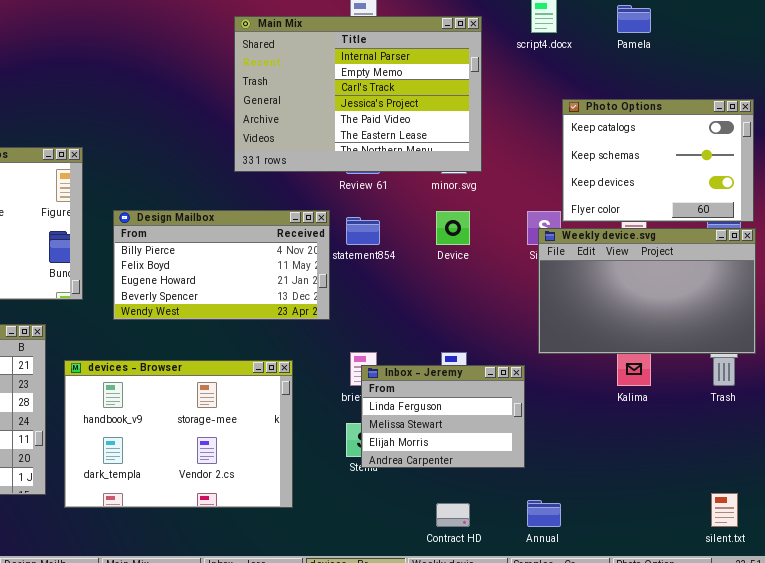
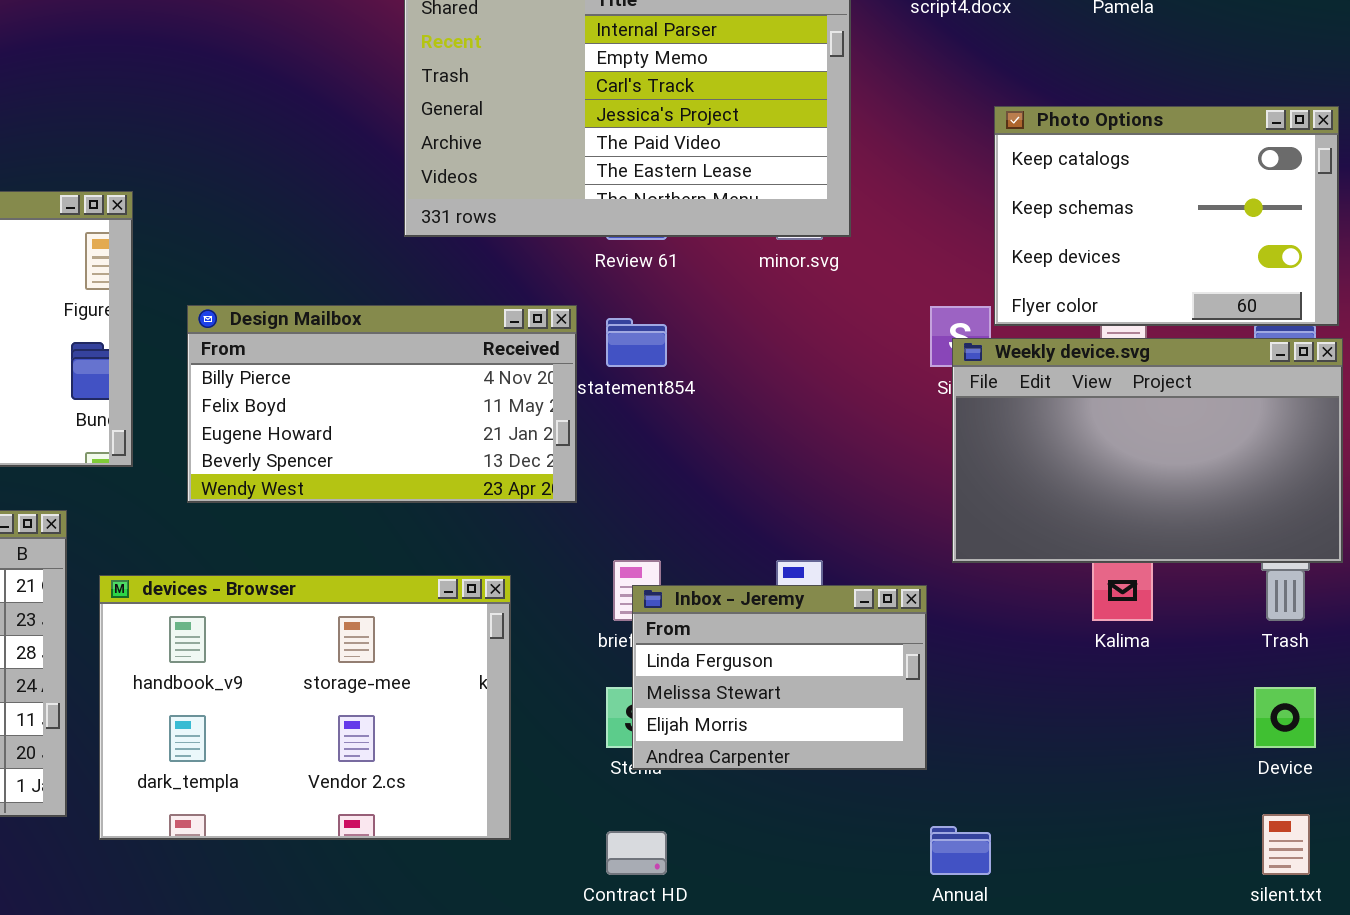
Device: [436,211,470,245] -> [1254,687,1316,748], moved
Contract HD: [436,503,470,527] -> [606,831,667,875], moved

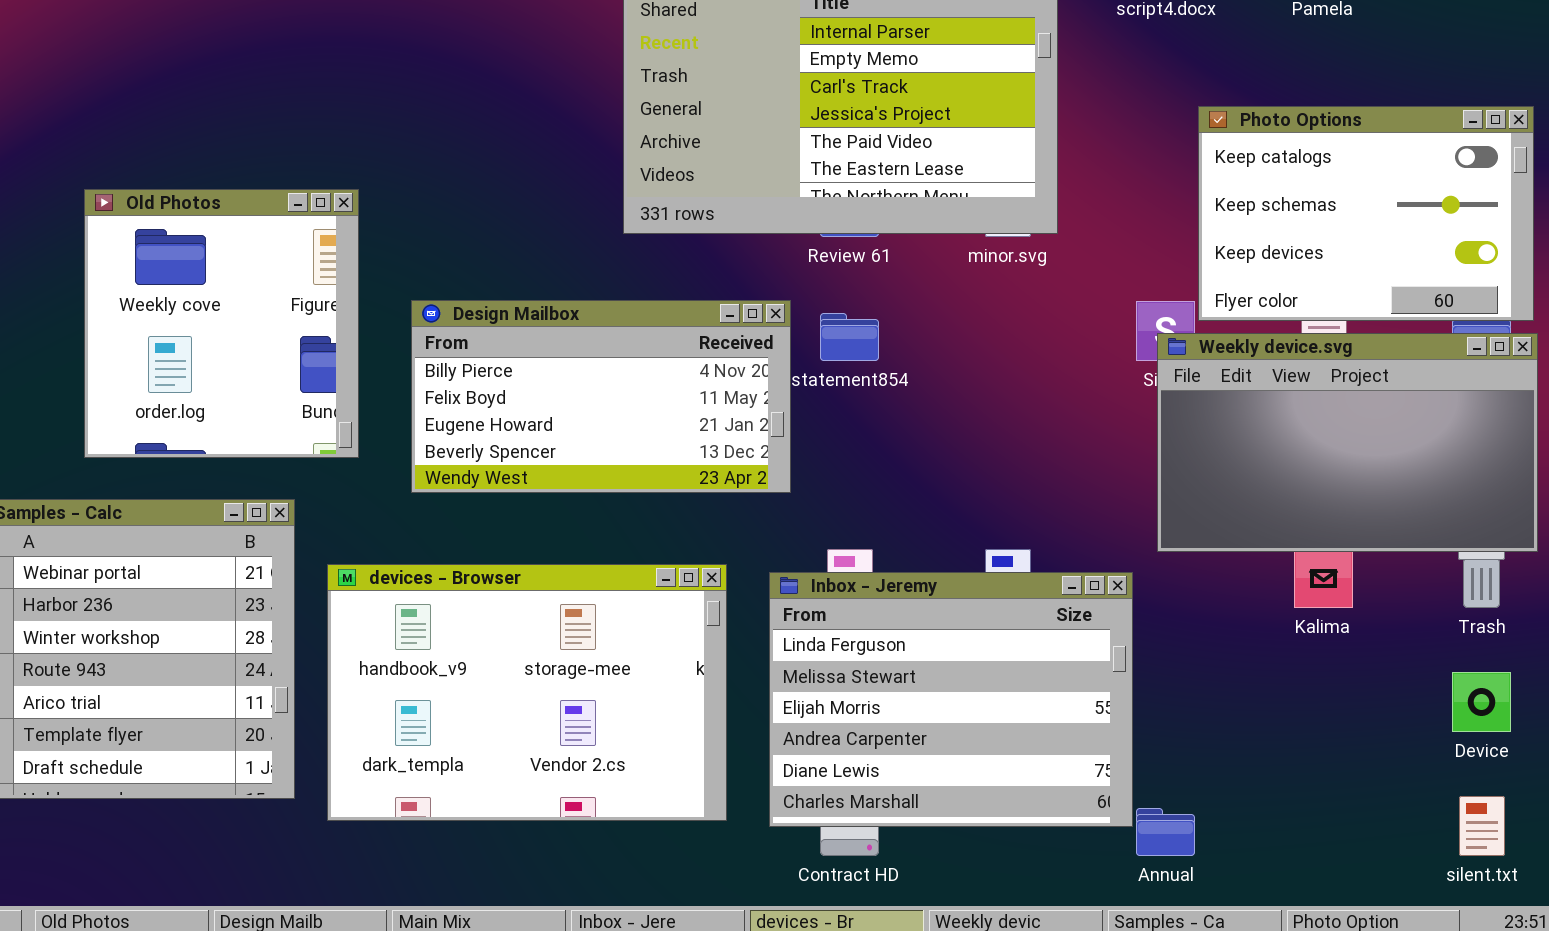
Inbox - Jeremy: [632,585,927,770] -> [769,572,1133,827], resized

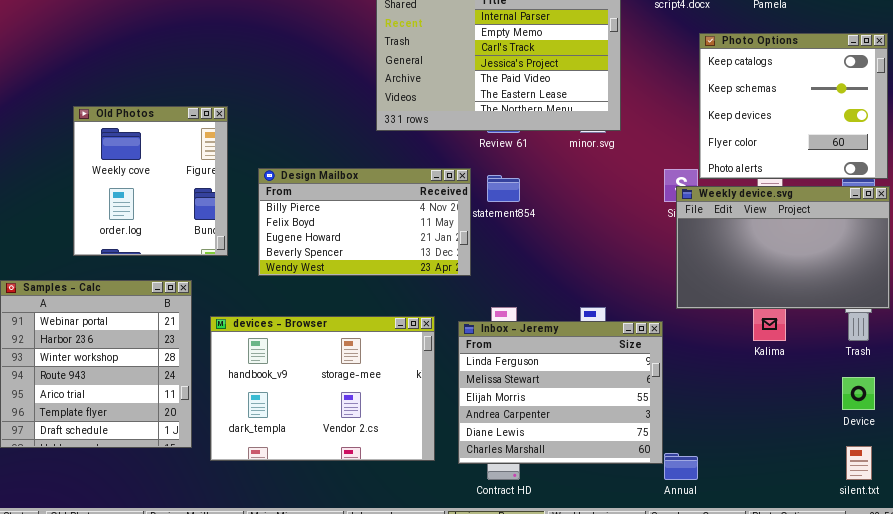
Photo Options: [1198,106,1534,321] -> [699,33,888,179], resized

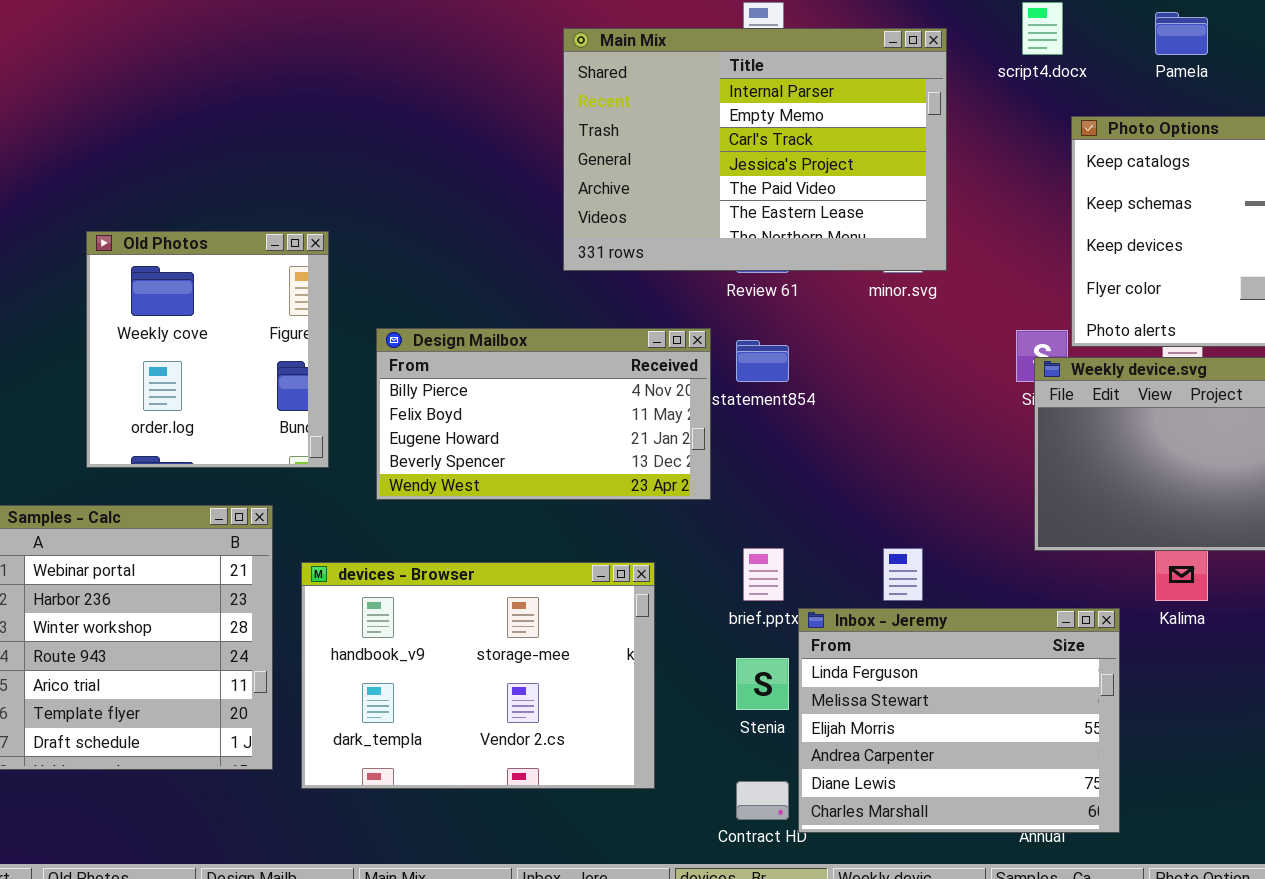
Inbox - Jeremy: [458,321,663,464] -> [798,608,1120,833], moved

